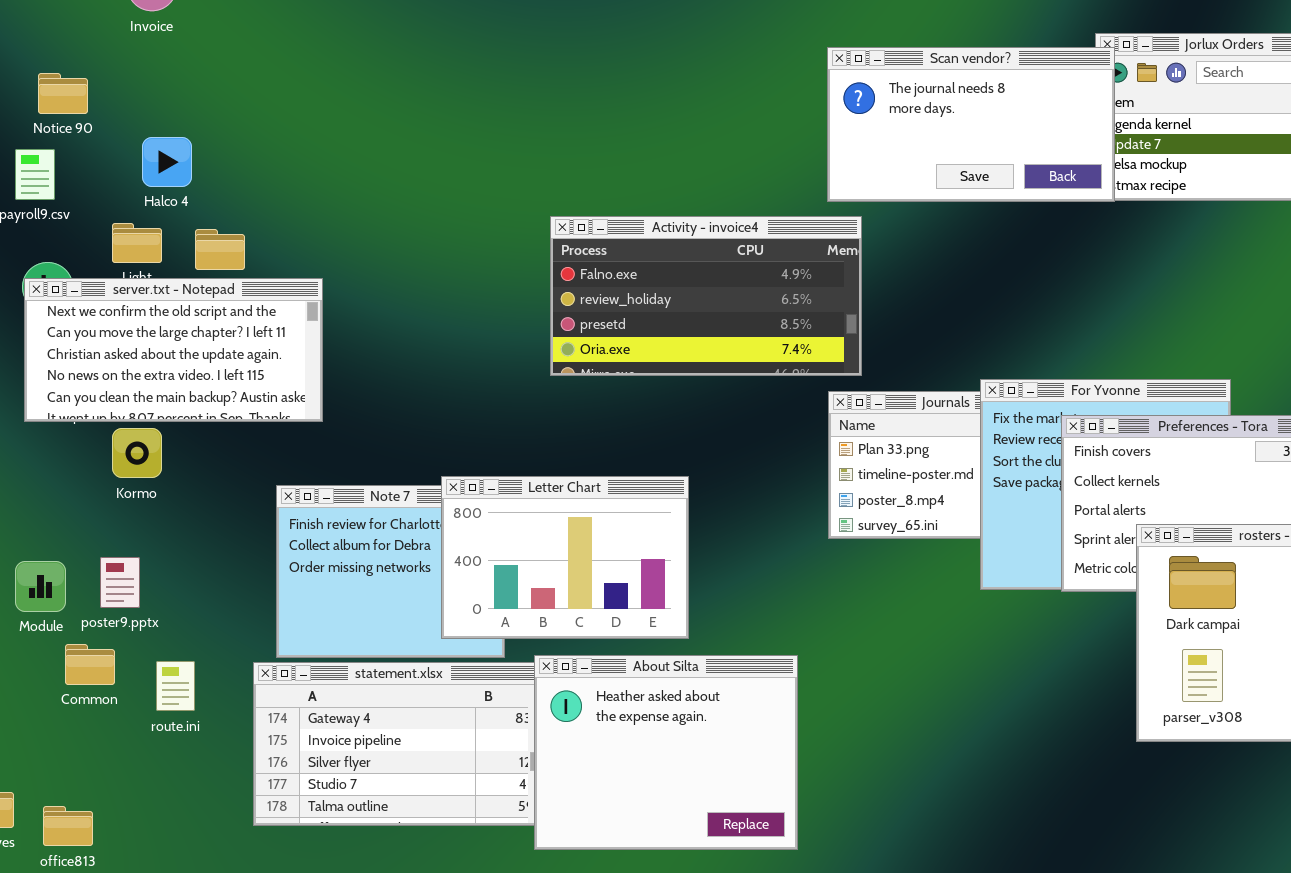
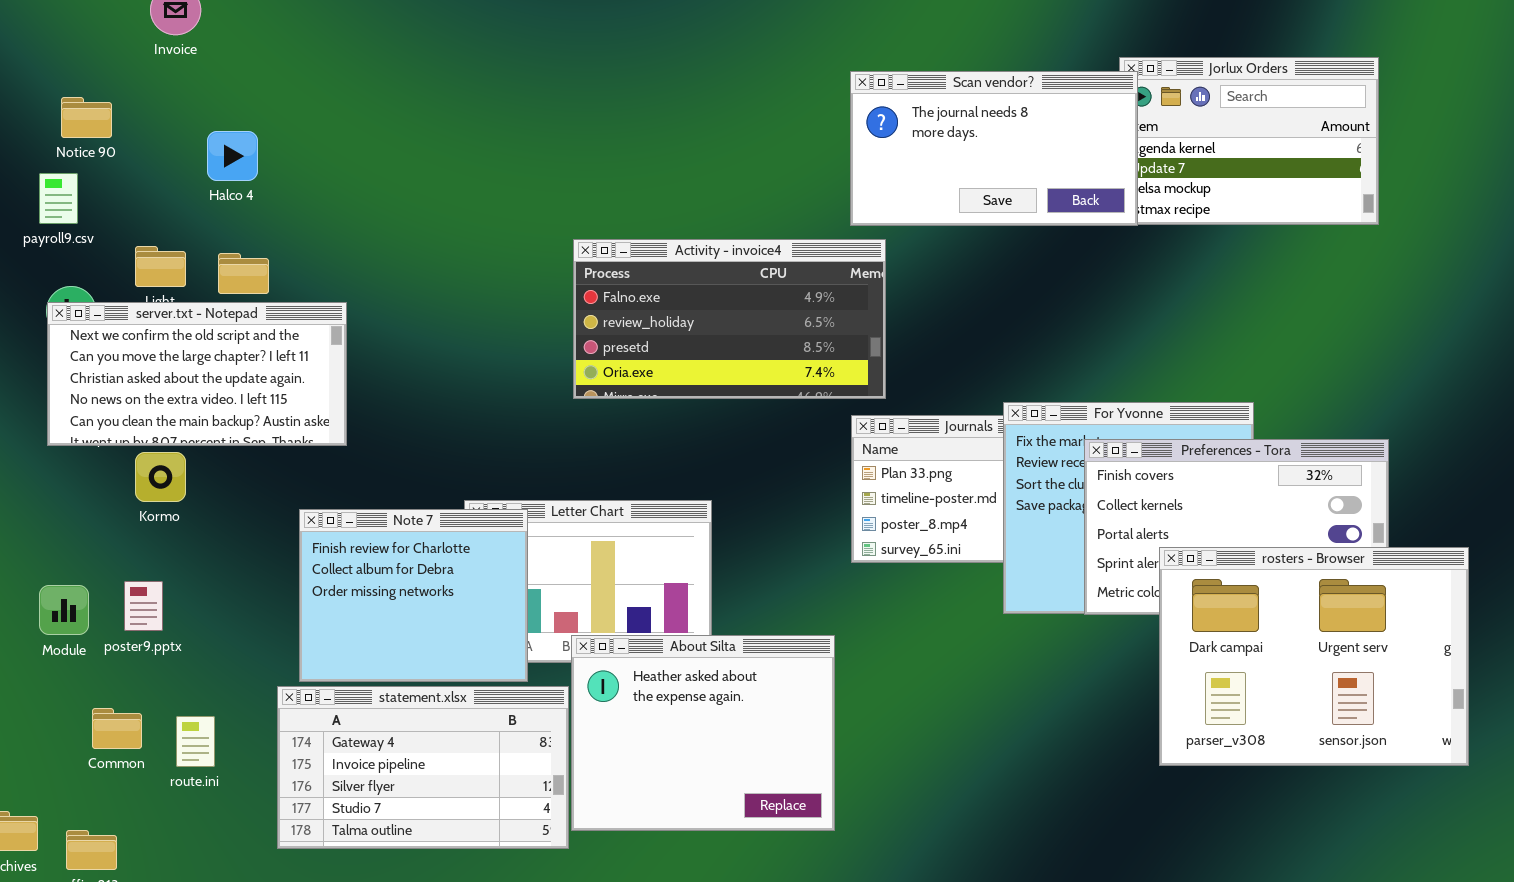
Halco 4: [142,137,192,187] -> [207,131,258,181], moved
Note 7: [276,485,505,658] -> [299,509,528,682], raised
Common: [65,644,115,685] -> [92,708,142,749], moved
About Silta: [534,655,798,850] -> [571,635,835,831], moved
route.ini: [156,661,195,711] -> [176,716,215,767], moved

